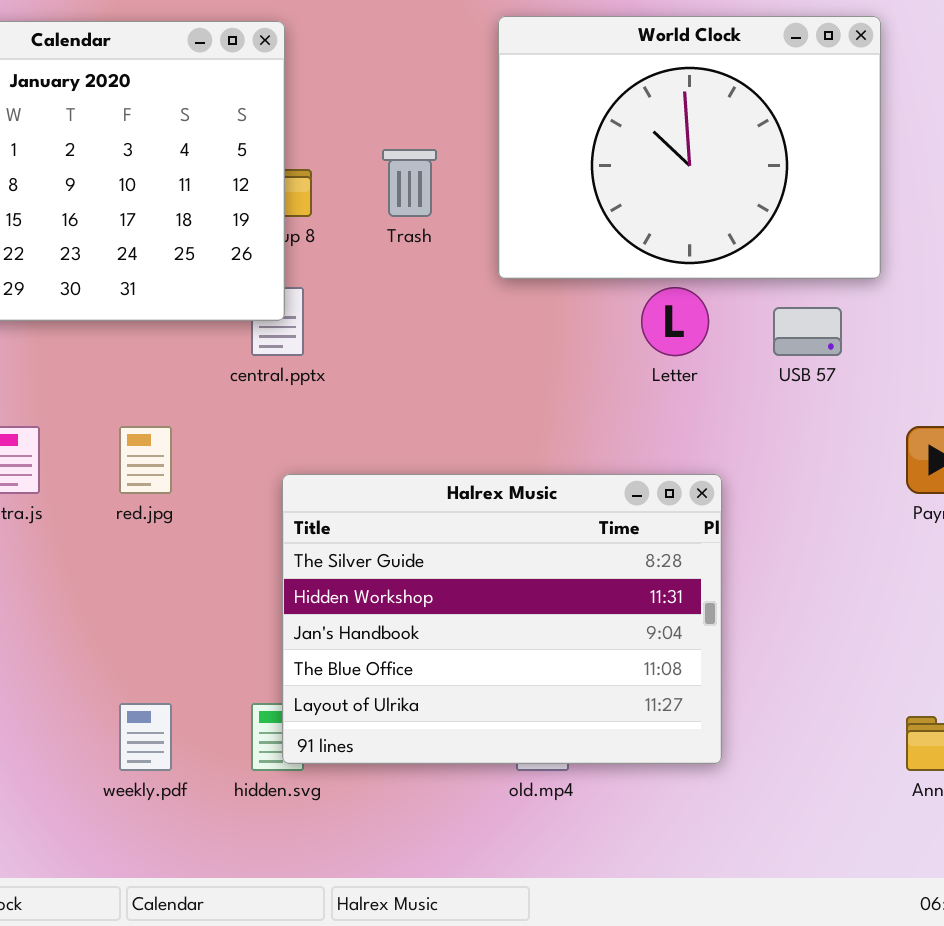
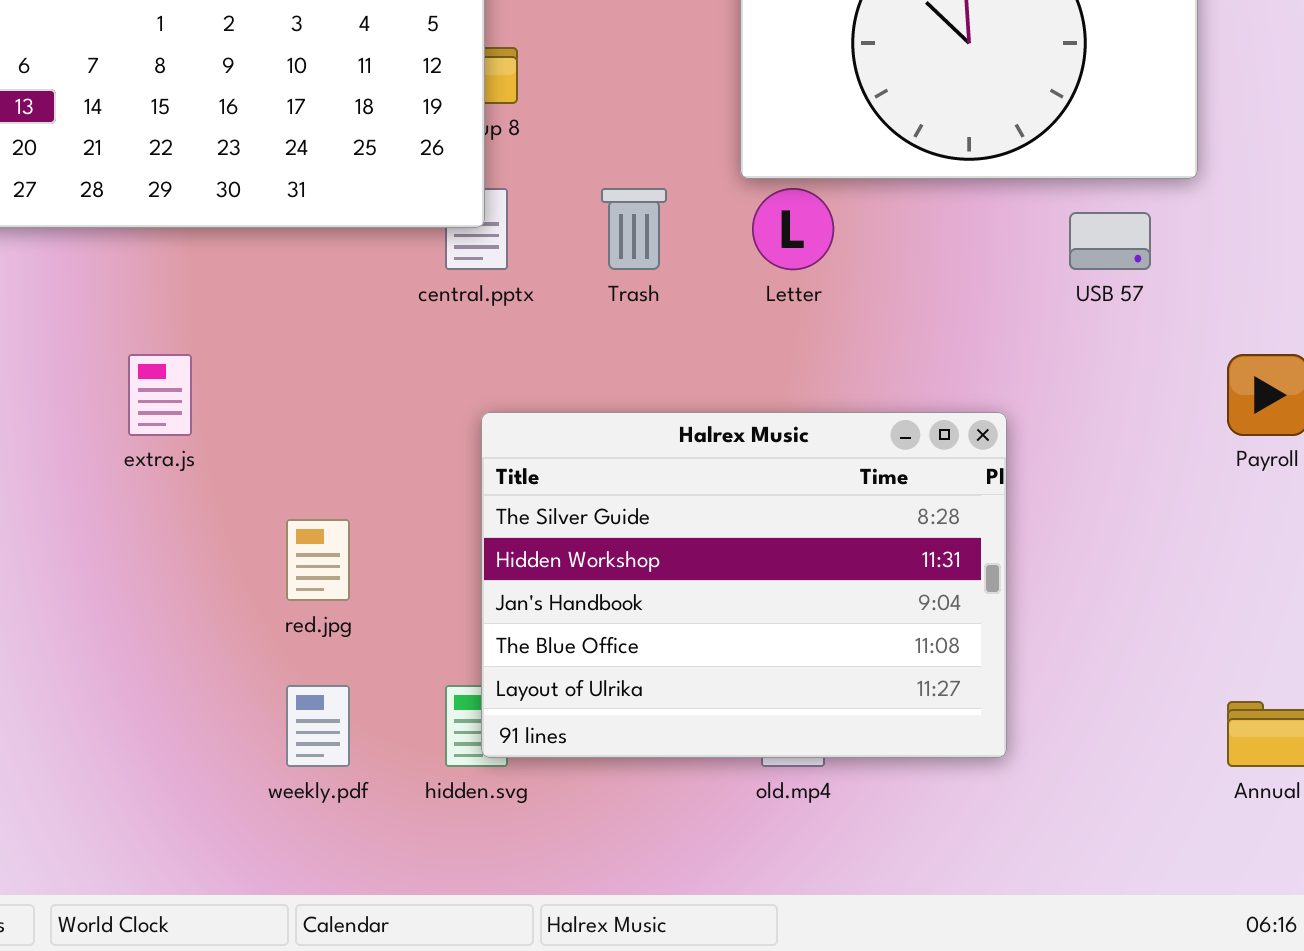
Trash: [382,149,437,217] -> [601,188,667,270], moved
Letter: [641,287,709,356] -> [752,188,834,270], moved
red.jpg: [119,426,172,494] -> [286,519,350,601], moved

